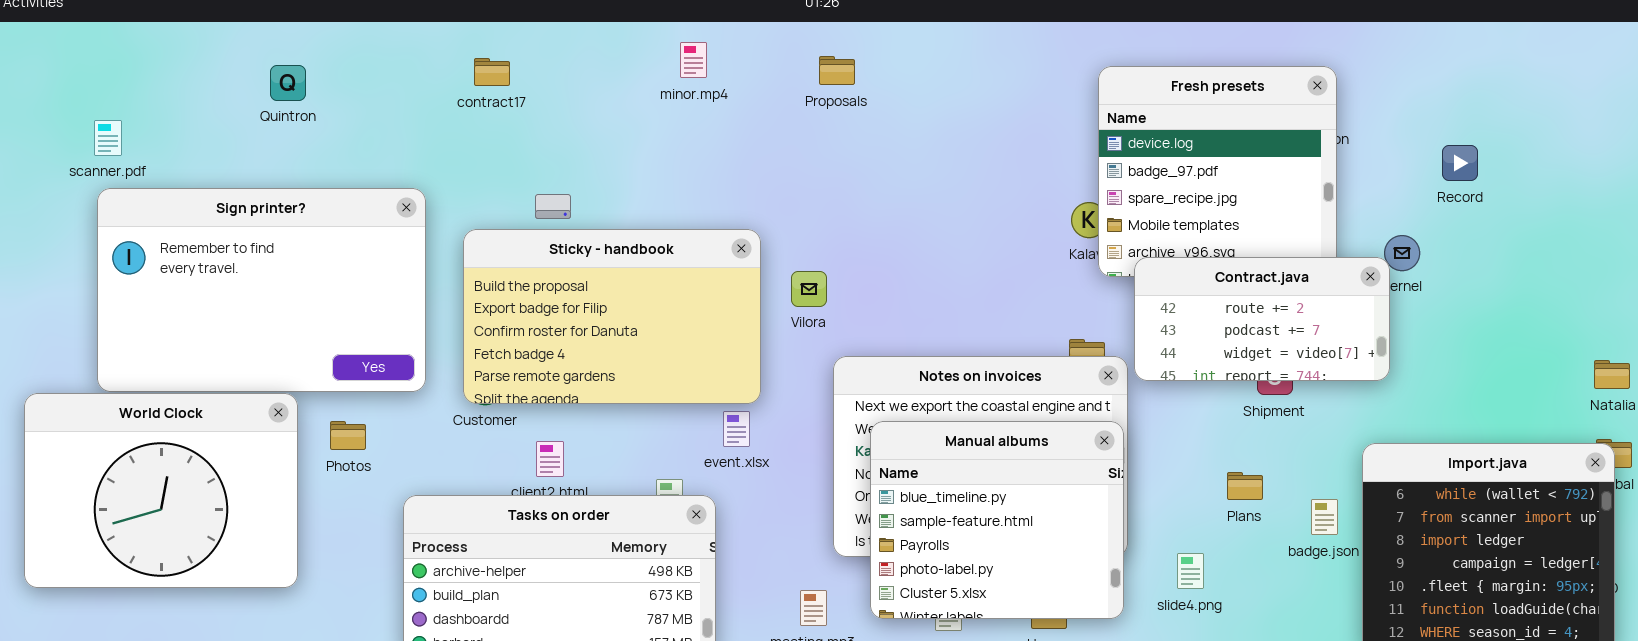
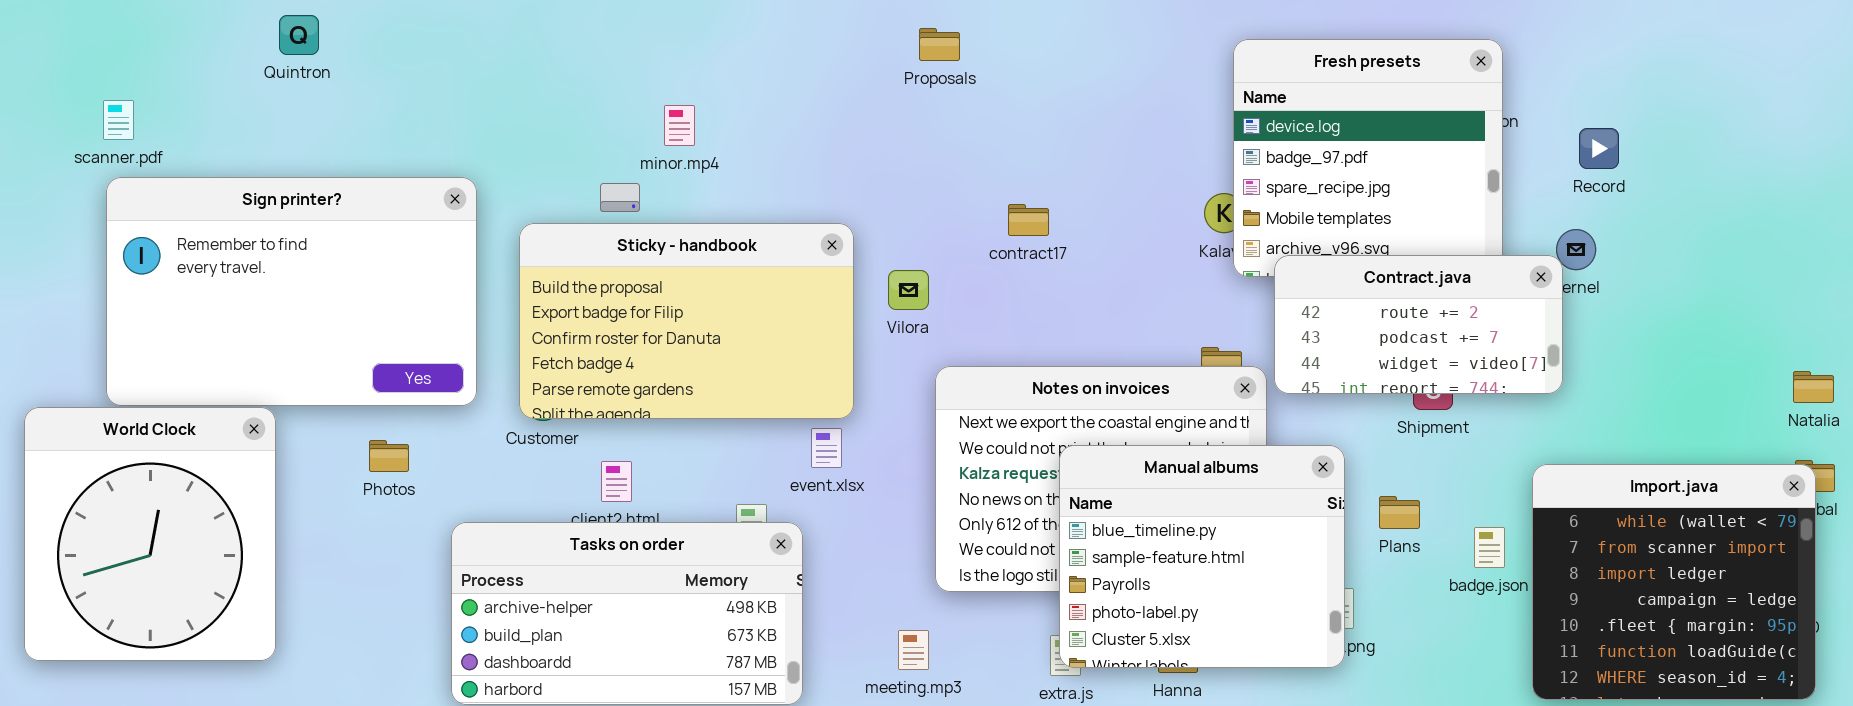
minor.mp4: [680,42,707,78] -> [664,105,695,146], moved
contract17: [474,58,510,86] -> [1008,204,1049,236], moved
Quintron: [270,65,306,101] -> [279,15,319,55], moved
Record: [1442,145,1478,181] -> [1579,128,1619,169], moved
World Clock: [24,393,298,588] -> [24,407,276,661], resized
Manual albums: [870,421,1124,619] -> [1059,445,1345,668], moved

